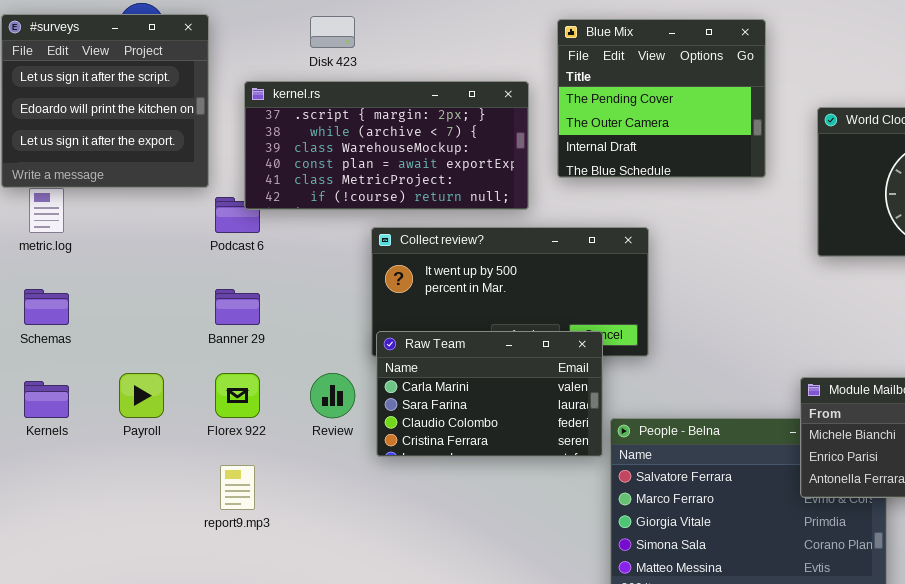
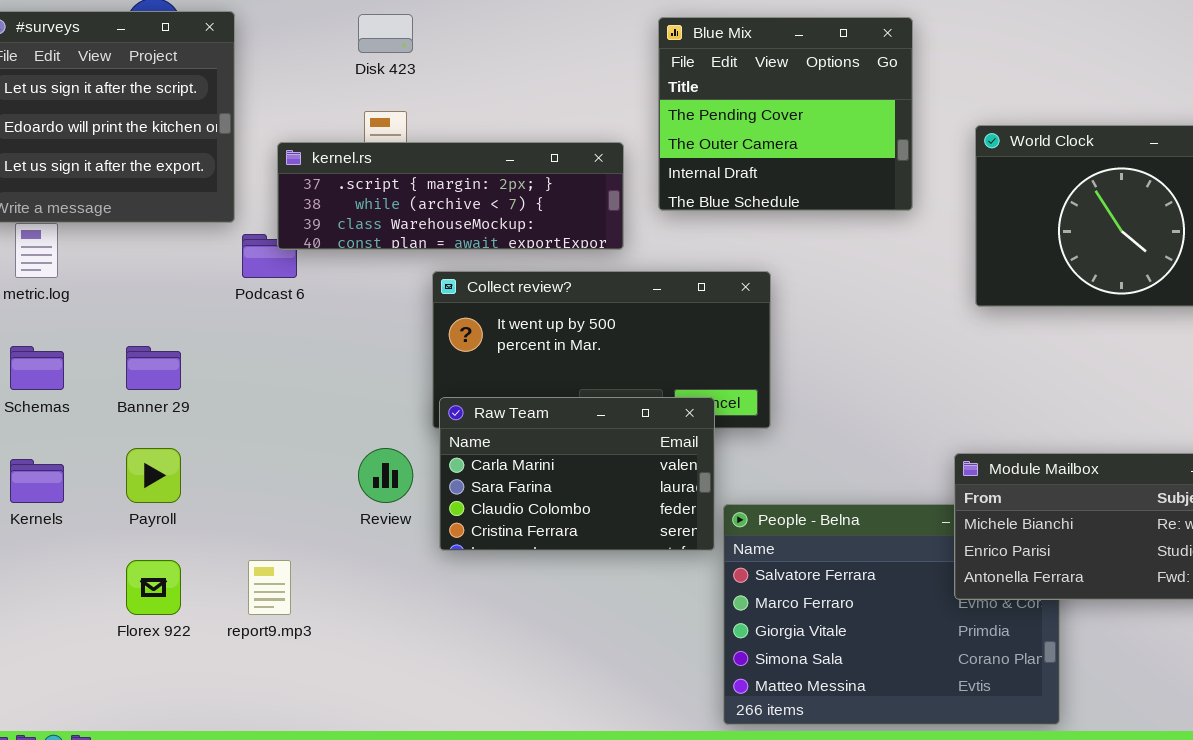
kernel.rs: [244,81,529,210] -> [277,142,624,250], resized
Banner 29: [215,289,260,325] -> [126,346,181,390], moved
Florex 922: [215,373,260,418] -> [126,560,181,615], moved

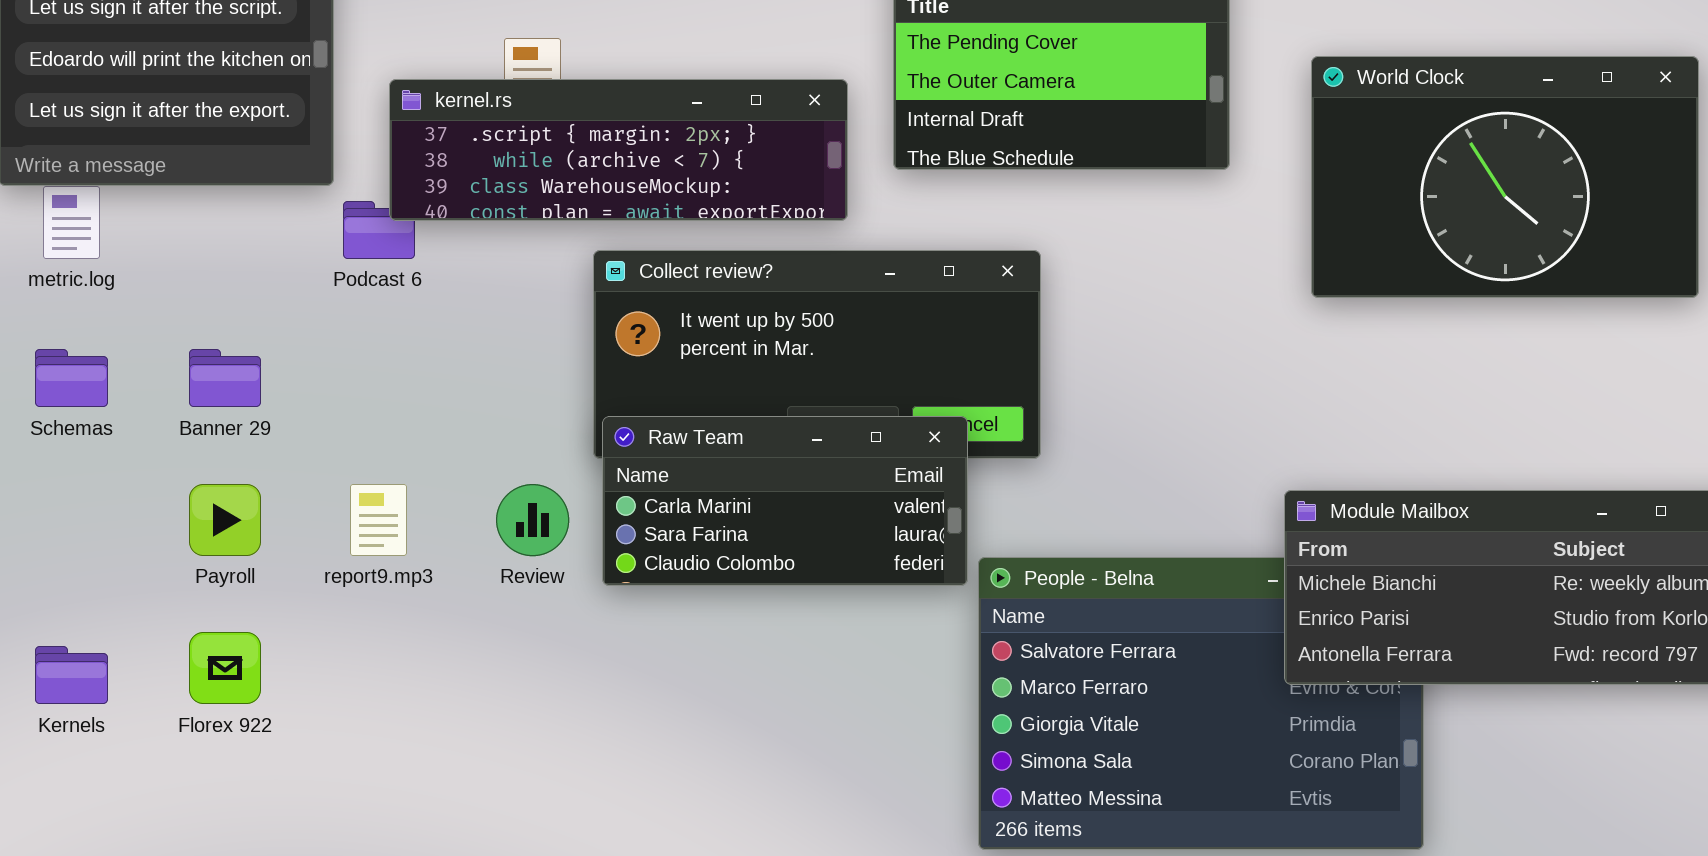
Raw Team: [439,397,715,551] -> [602,416,968,586], resized
Kernels: [10,459,64,503] -> [35,646,108,704], moved
report9.mp3: [248,560,291,615] -> [350,484,407,556], moved

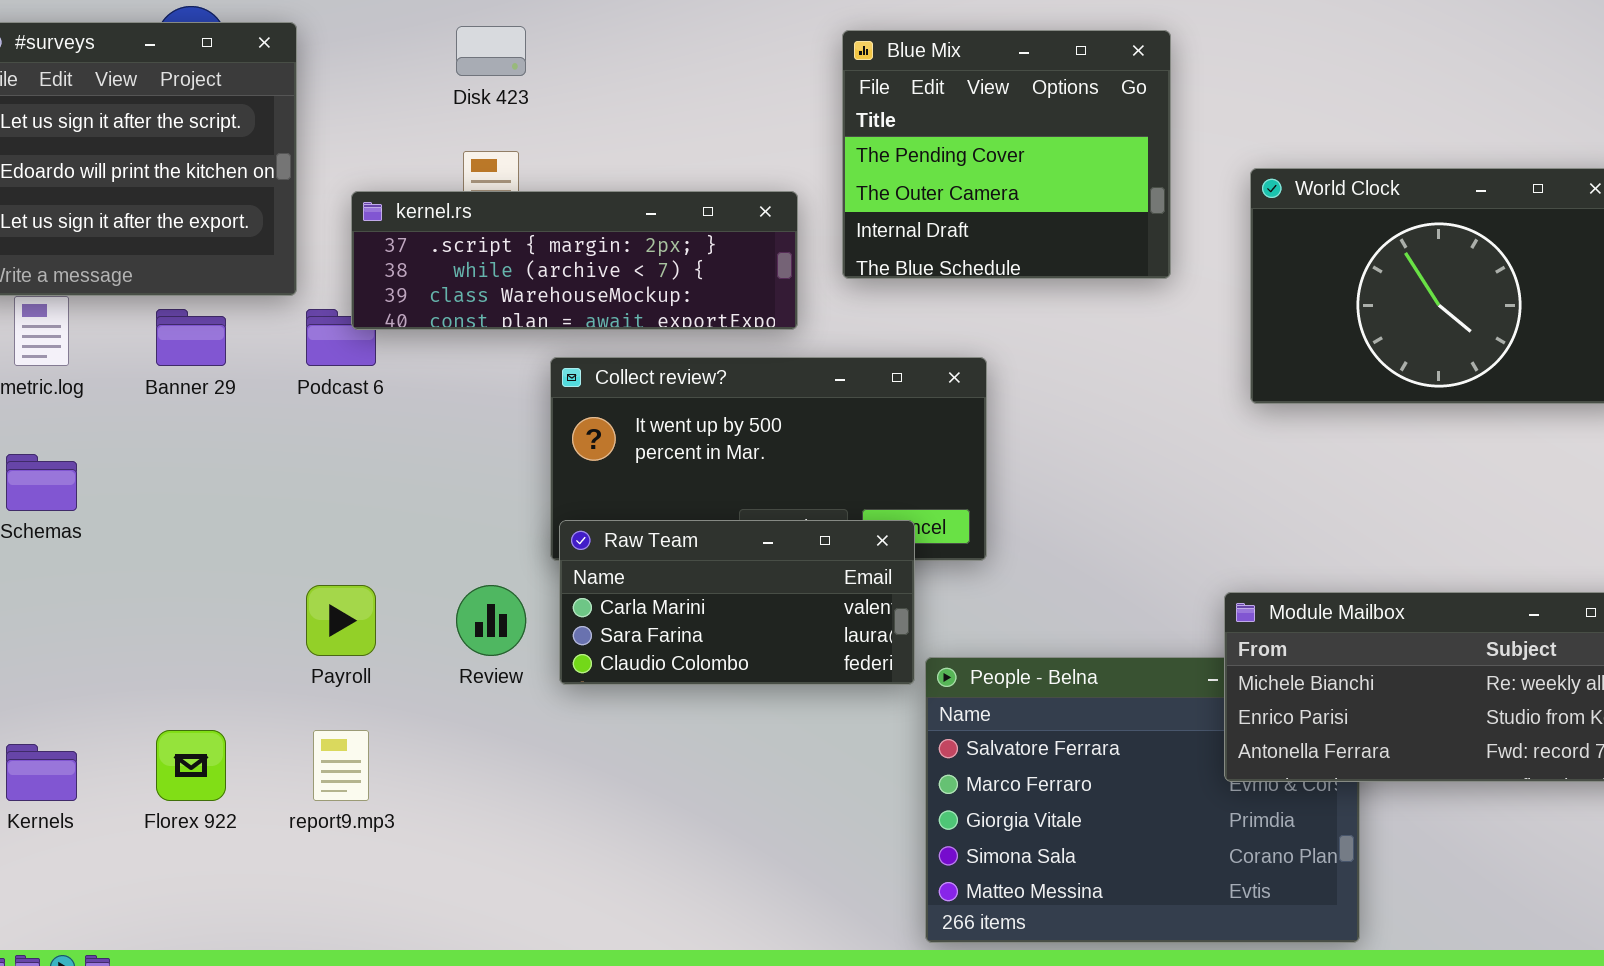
Banner 29: [189,349,261,407] -> [156,309,226,366], moved
Payroll: [189,484,261,556] -> [306,585,376,656], moved
report9.mp3: [350,484,407,556] -> [313,730,369,801], moved

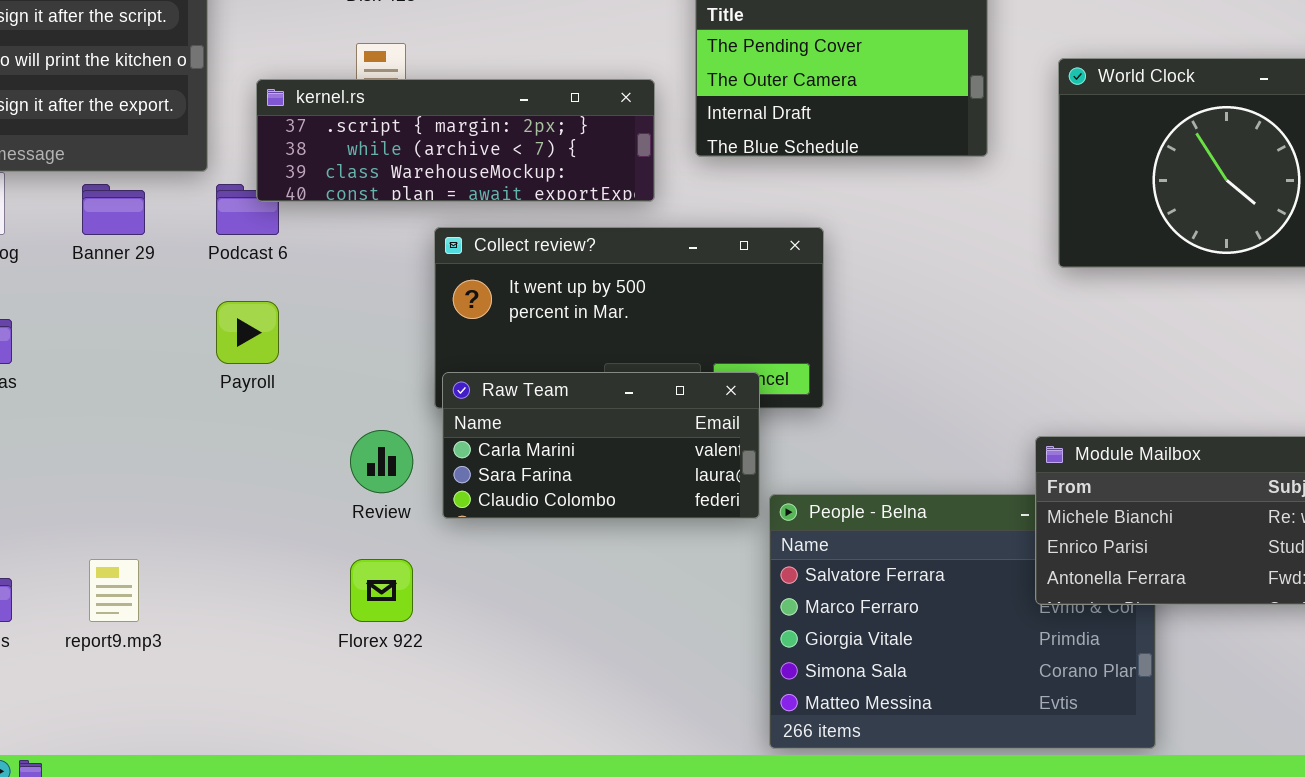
Payroll: [306,585,376,656] -> [216,301,279,364], moved
Florex 922: [156,730,226,801] -> [350,559,413,622], moved
report9.mp3: [313,730,369,801] -> [89,559,139,622], moved

